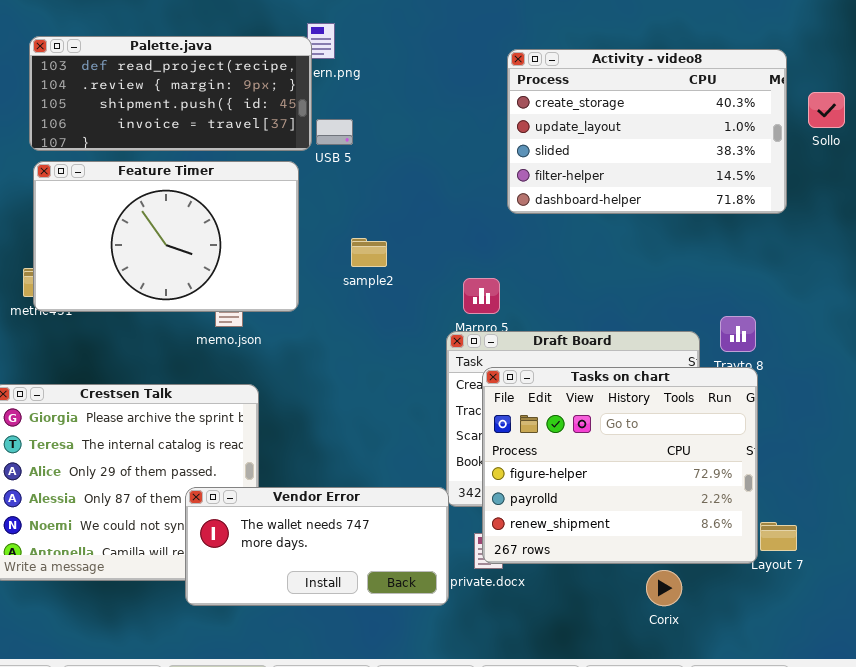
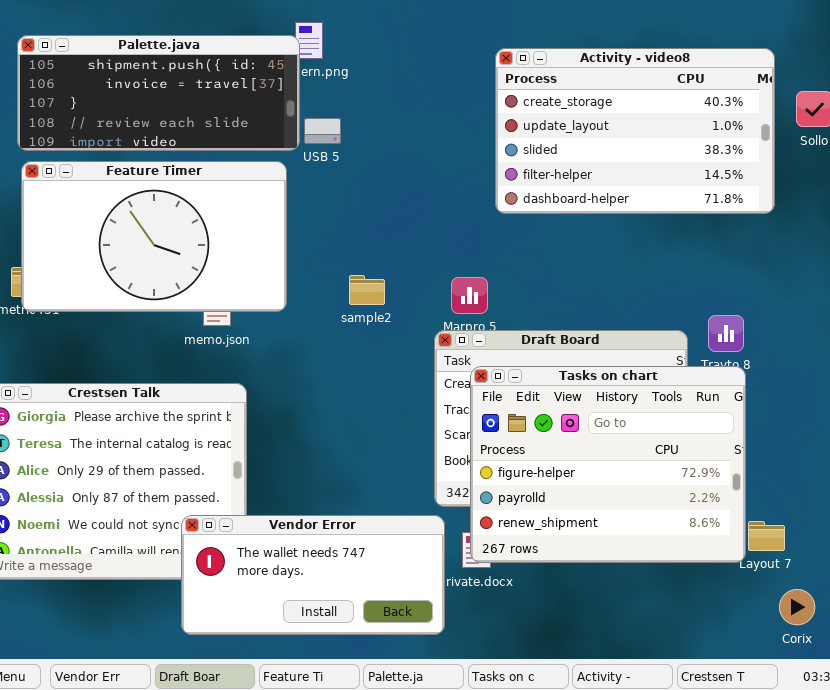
Palette.java: [29,36,312,151] -> [17,35,300,151], scrolled down 2 rows
sample2: [351,238,387,267] -> [349,275,385,305], moved
Vendor Error: [185,487,449,606] -> [181,515,445,635], moved
Corix: [646,570,682,606] -> [779,589,815,625], moved

